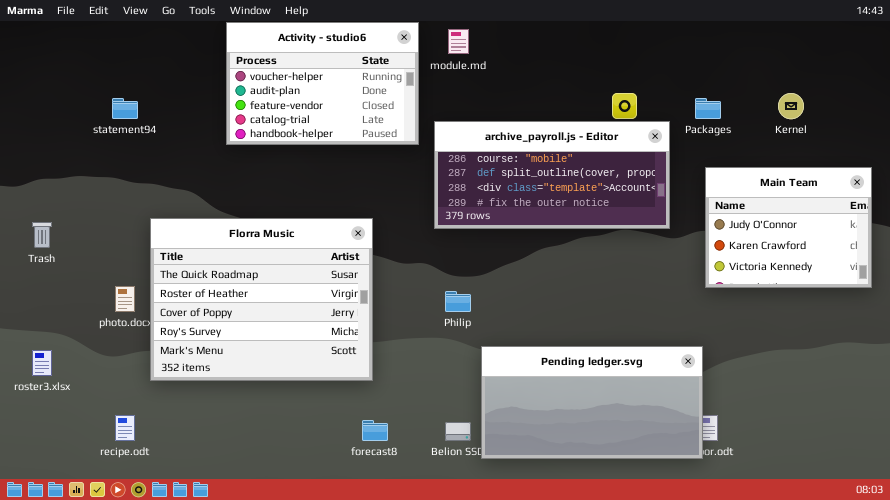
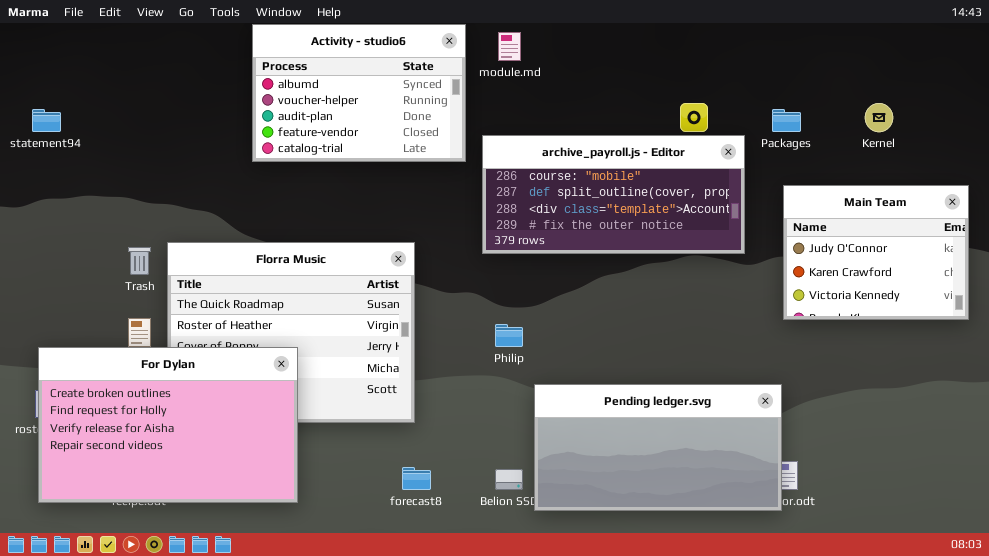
Activity - studio6: [226,22,419,145] -> [252,24,466,162], scrolled up 1 row
statement94: [112,98,138,119] -> [32,109,61,132], moved
Trash: [32,222,52,248] -> [128,247,151,275], moved
For Dylan: none -> [38,347,298,503], opened

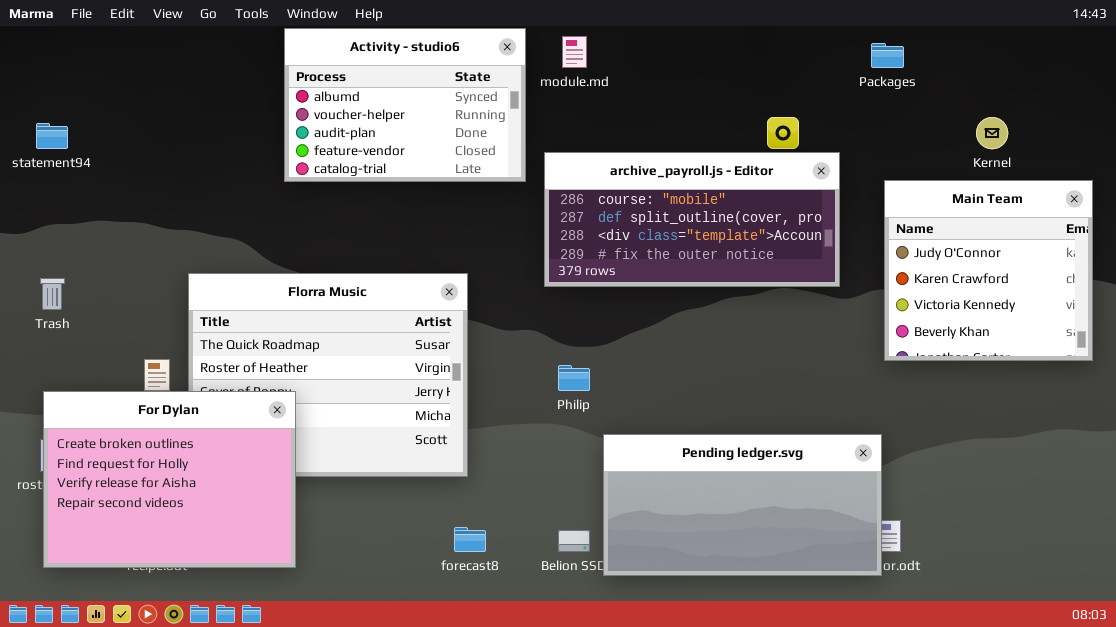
Packages: [772,109,801,132] -> [871,43,904,68], moved
Main Team: [783,185,969,320] -> [884,180,1093,361], resized
Trash: [128,247,151,275] -> [40,278,65,310], moved
For Dylan: [38,347,298,503] -> [43,391,296,568], resized

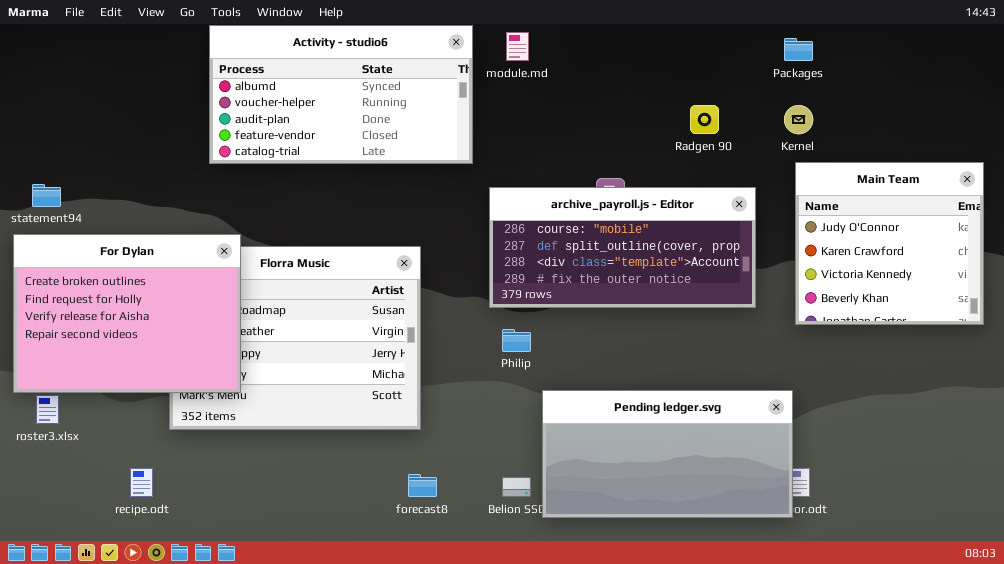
Activity - studio6: [284,28,526,182] -> [209,25,473,164], resized
Kernel: [976,117,1008,149] -> [784,105,813,134], moved
statement94: [36,123,68,149] -> [32,184,61,207], moved
archive_payroll.js - Editor: [544,152,840,287] -> [489,187,756,308], moved
For Dylan: [43,391,296,568] -> [13,234,241,393], moved

